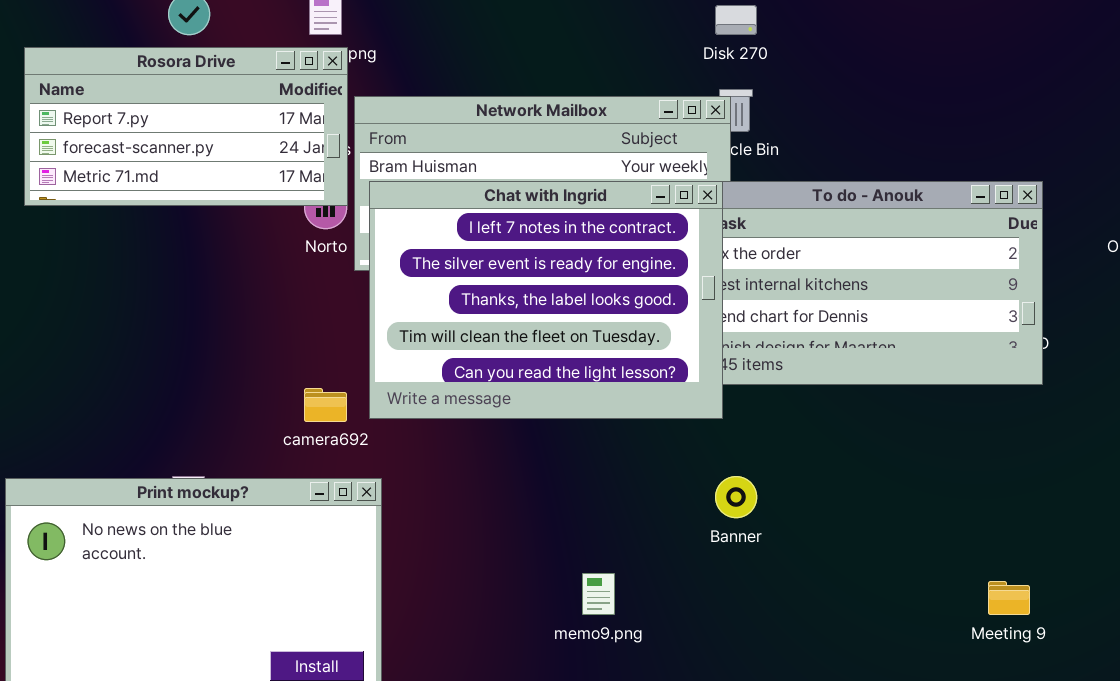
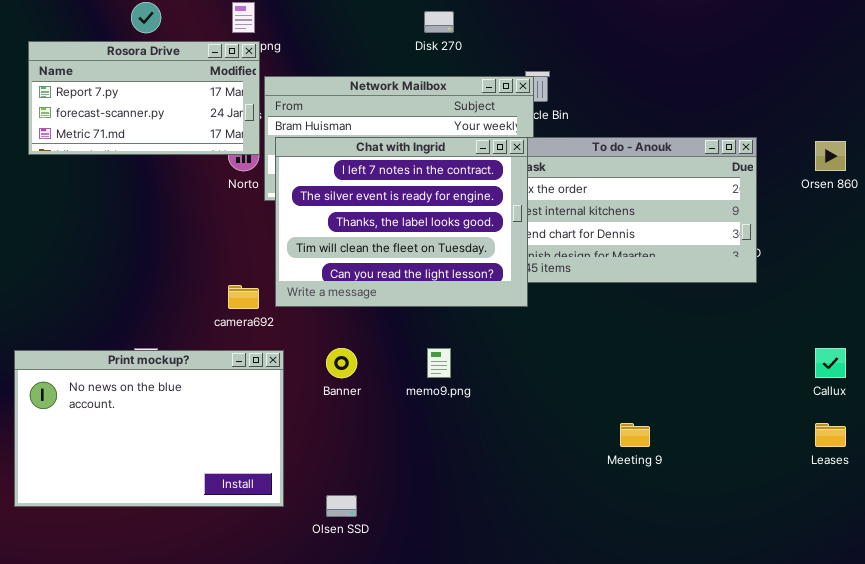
Disk 270: [715,5,757,35] -> [424,11,454,33], moved
Banner: [715,476,757,518] -> [326,348,357,378], moved
memo9.png: [582,573,615,615] -> [427,348,451,378], moved
Meeting 9: [988,581,1030,615] -> [620,423,650,447], moved

